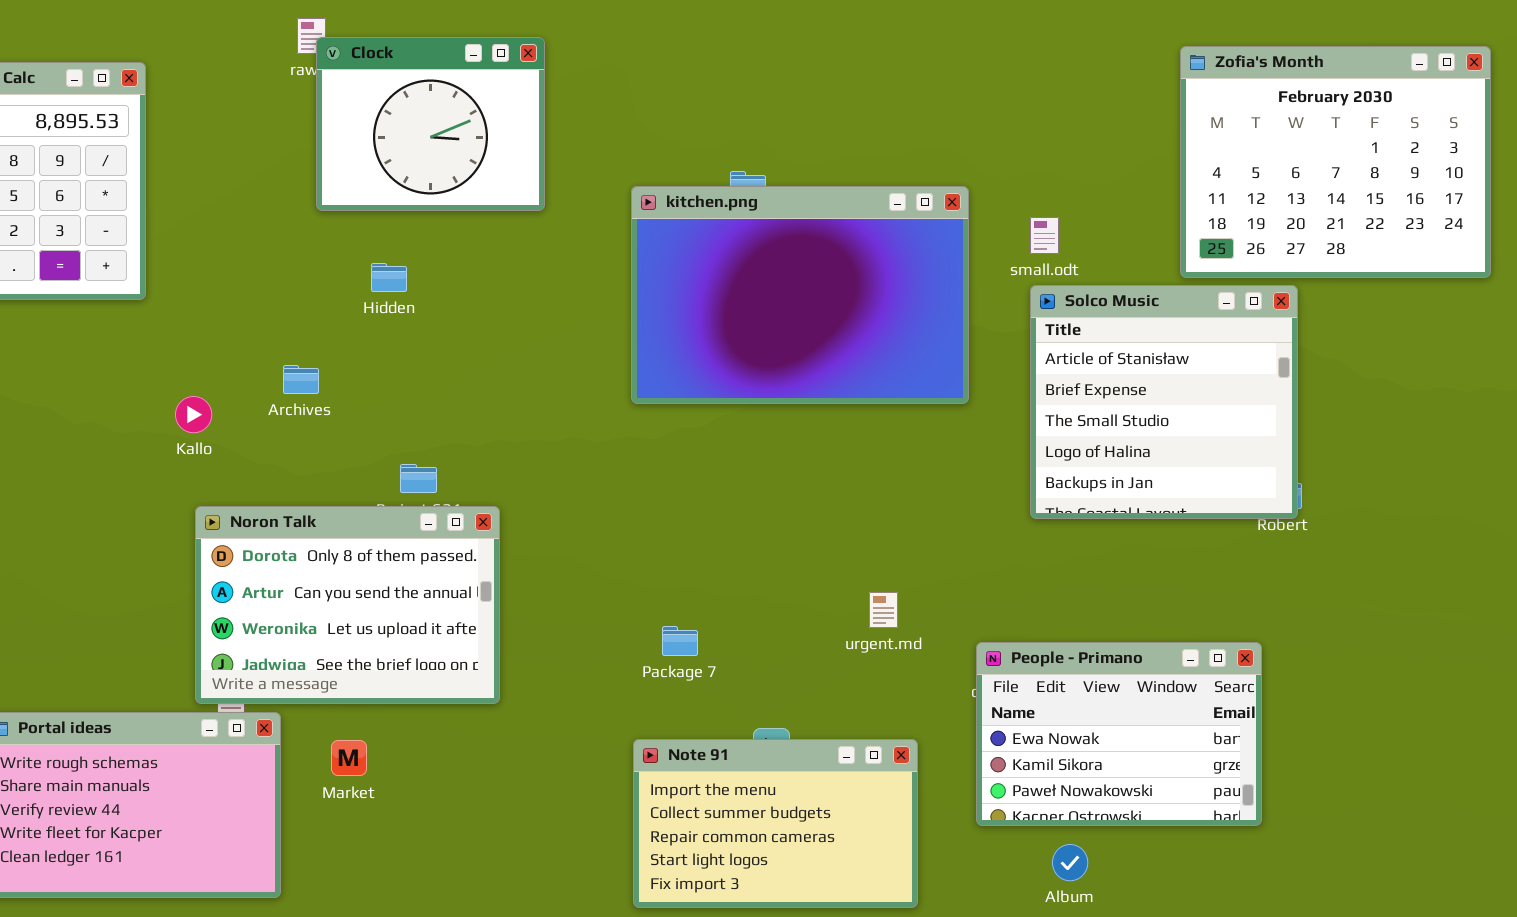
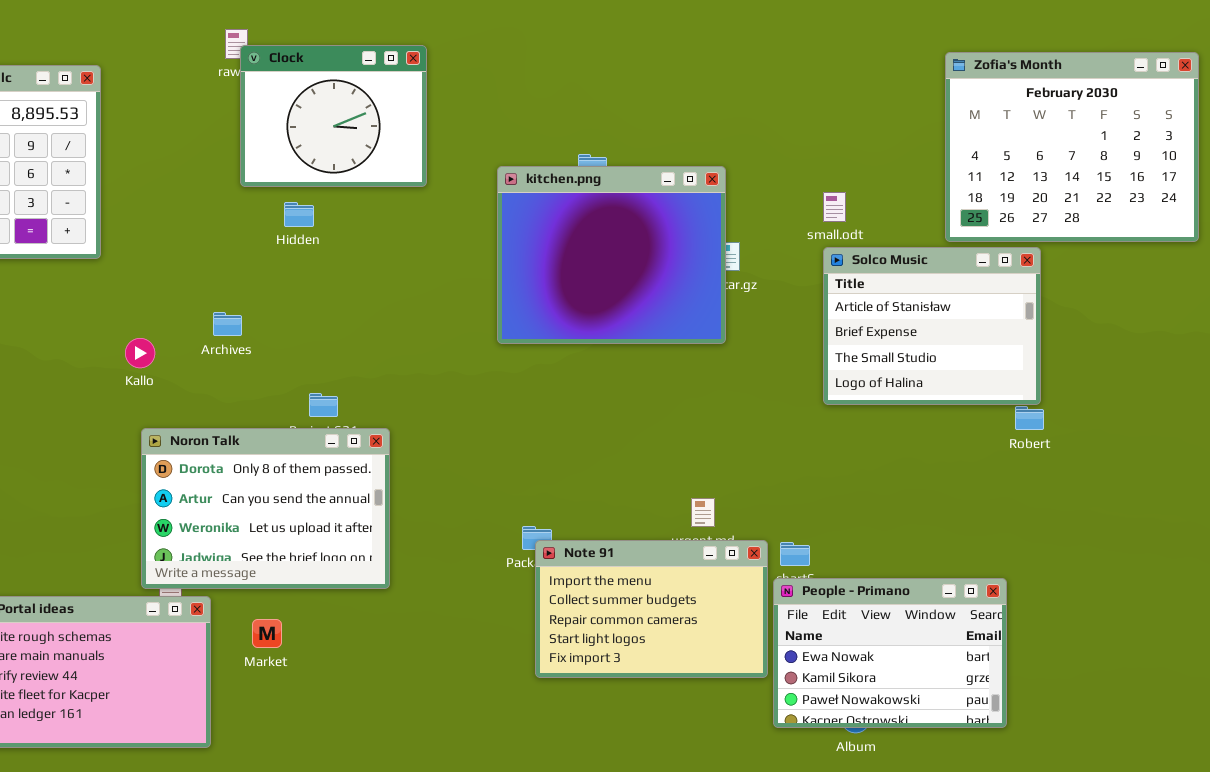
kitchen.png: [631,186,969,404] -> [497,166,726,344], resized
Hidden: [371,263,407,292] -> [284,202,314,227], moved
Solco Music: [1030,285,1298,519] -> [823,247,1041,405], resized
People - Primano: [976,642,1262,826] -> [773,578,1007,728], moved
Note 91: [633,739,918,908] -> [535,540,768,678], moved

